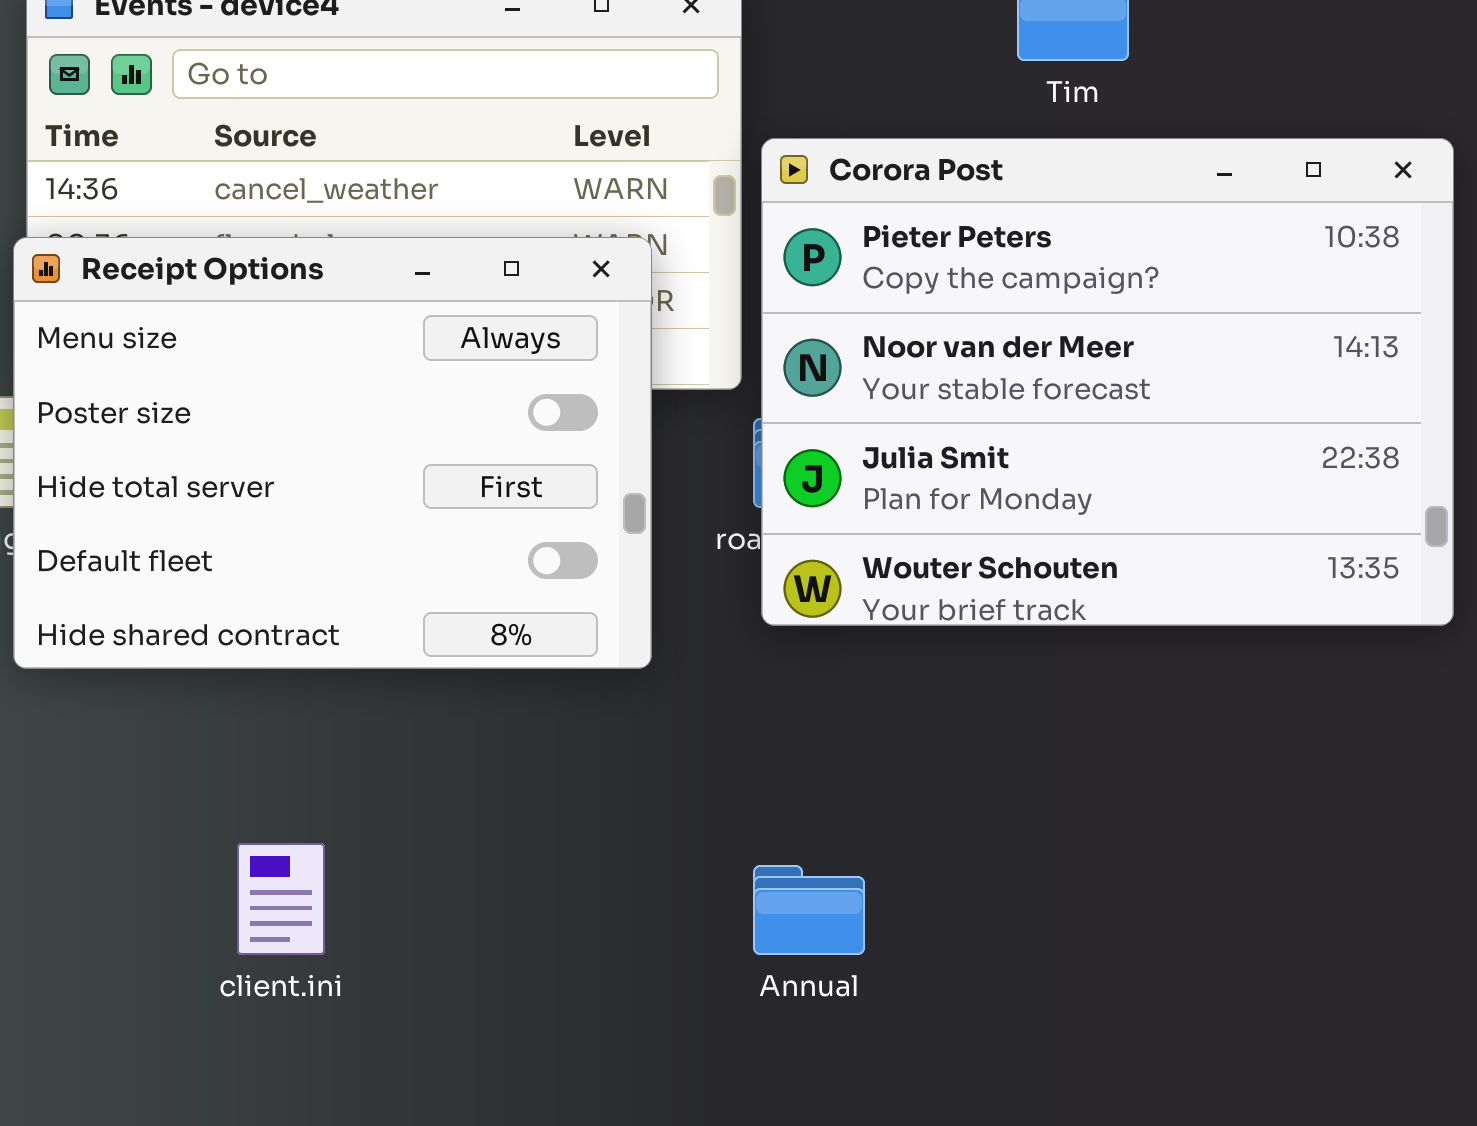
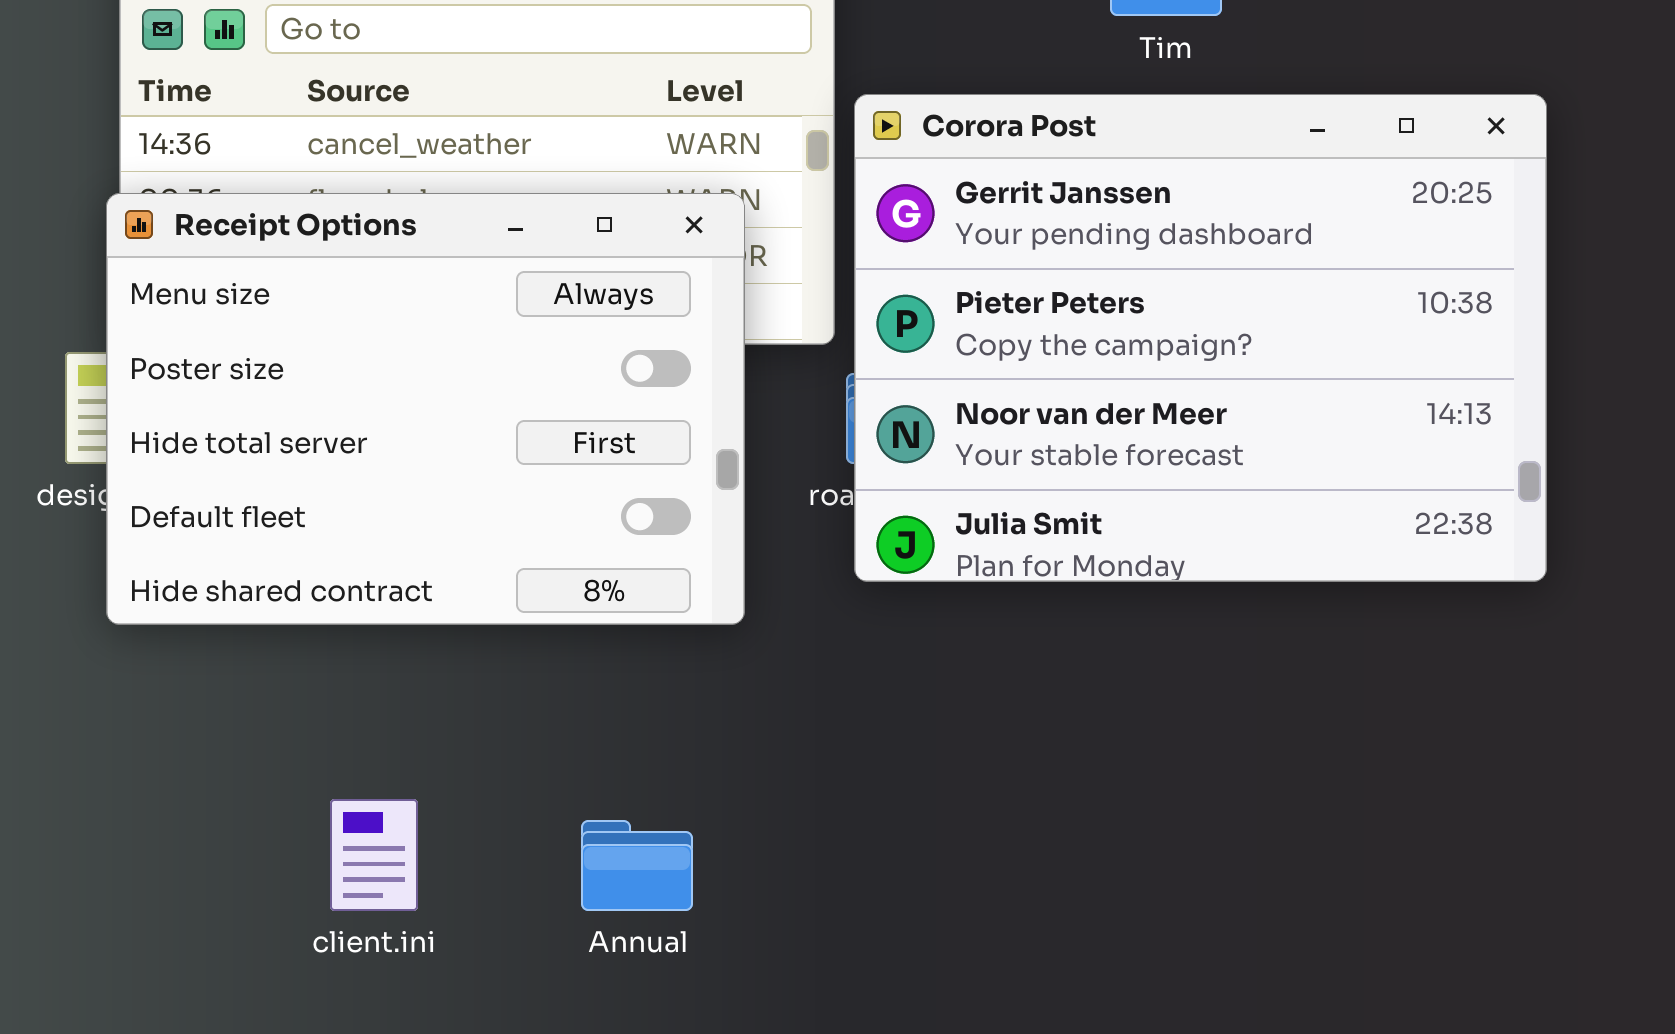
Corora Post: [761,138,1454,626] -> [854,94,1547,582], scrolled up 1 row
Annual: [753,865,865,955] -> [581,820,693,911], moved

